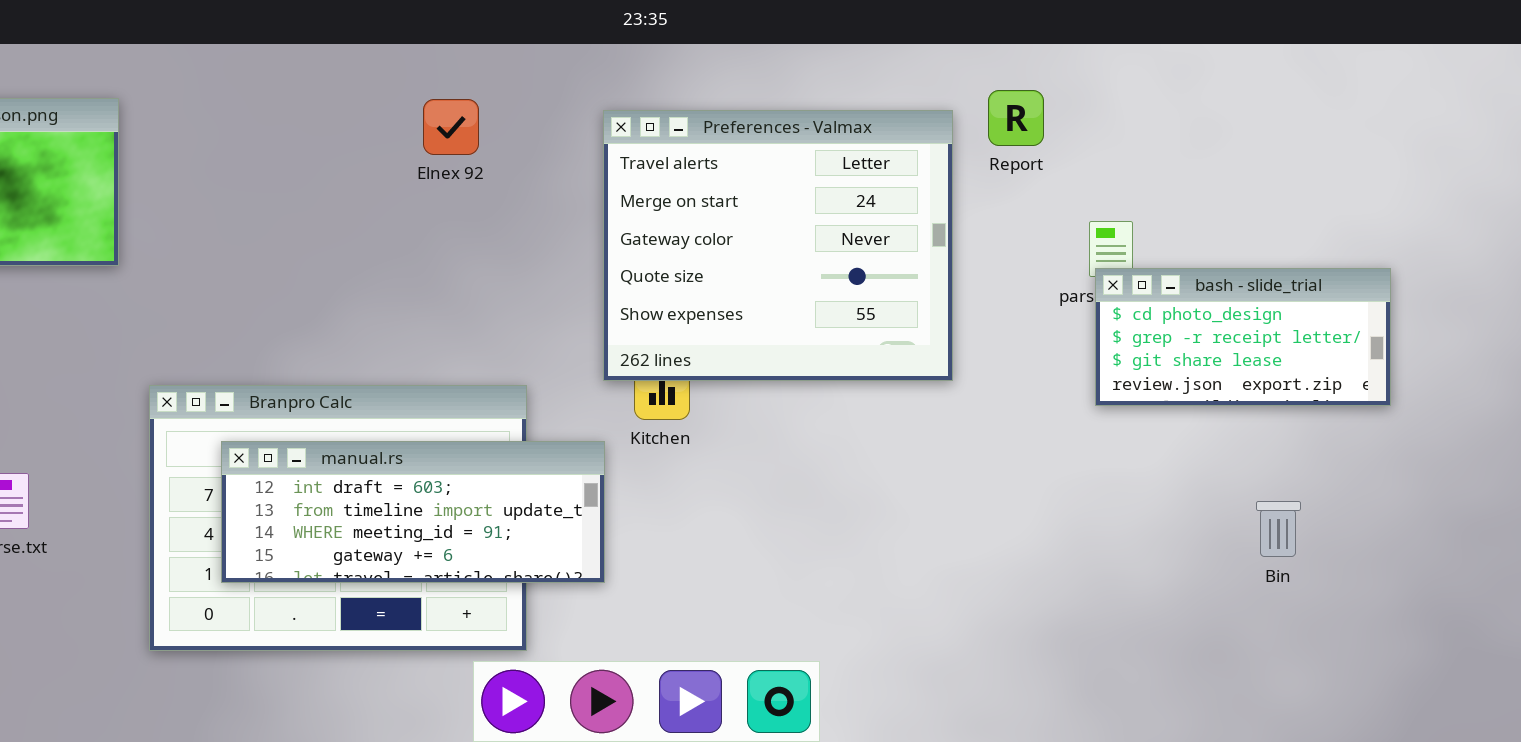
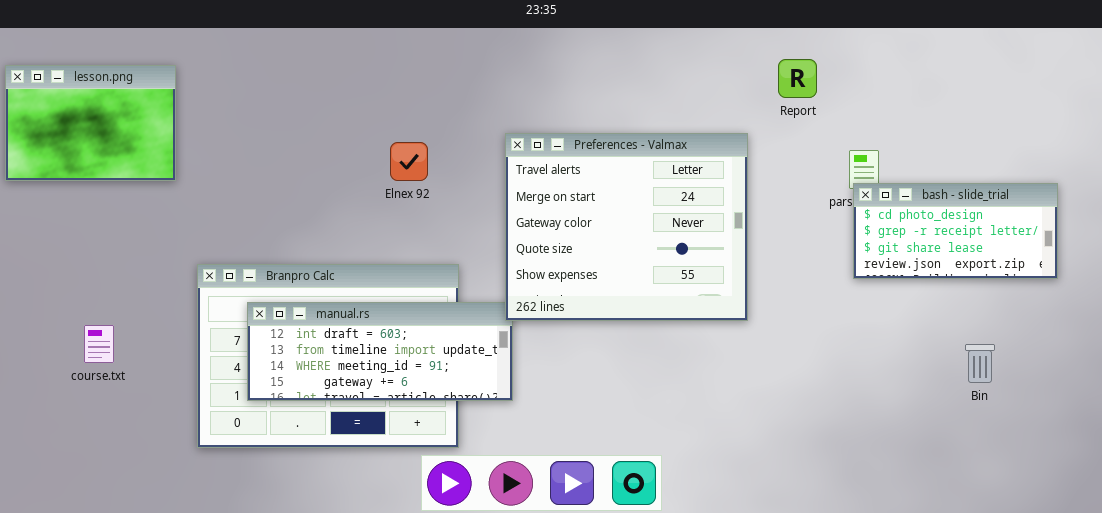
Elnex 92: [423,99,479,155] -> [390,142,428,181], moved
Preferences - Valmax: [603,110,953,381] -> [505,133,748,321], moved

